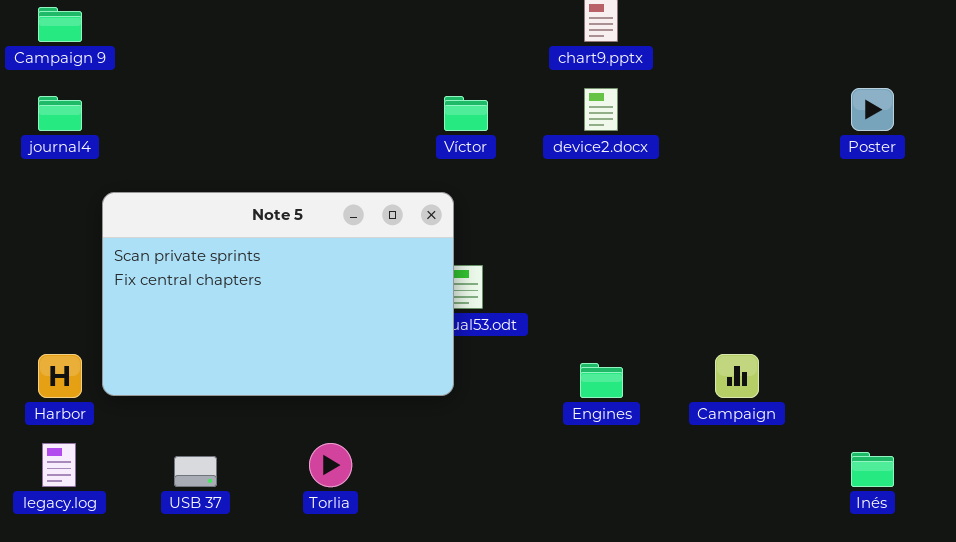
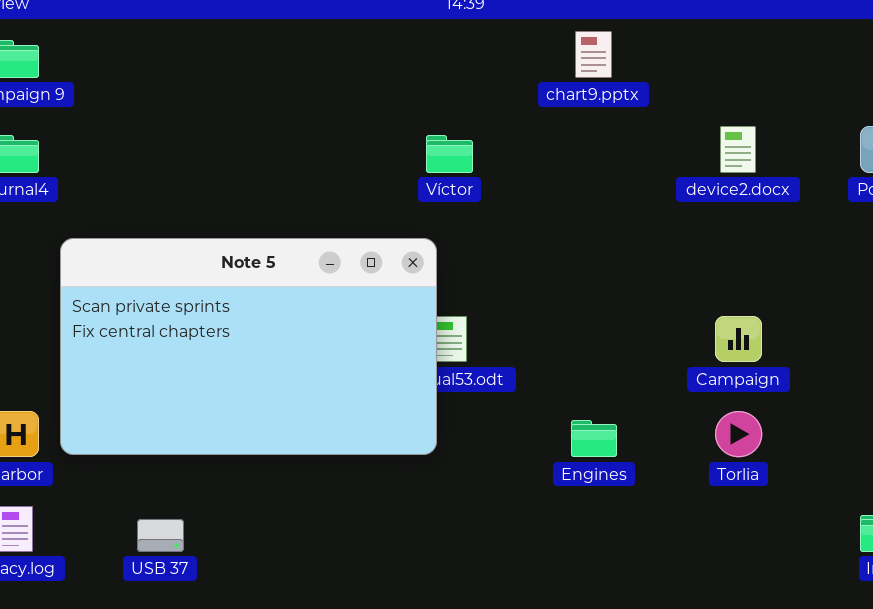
device2.docx: [584,88,618,131] -> [720,126,756,173], moved
Campaign: [715,354,759,398] -> [715,316,762,362], moved
Torlia: [309,443,352,487] -> [715,411,762,457], moved

